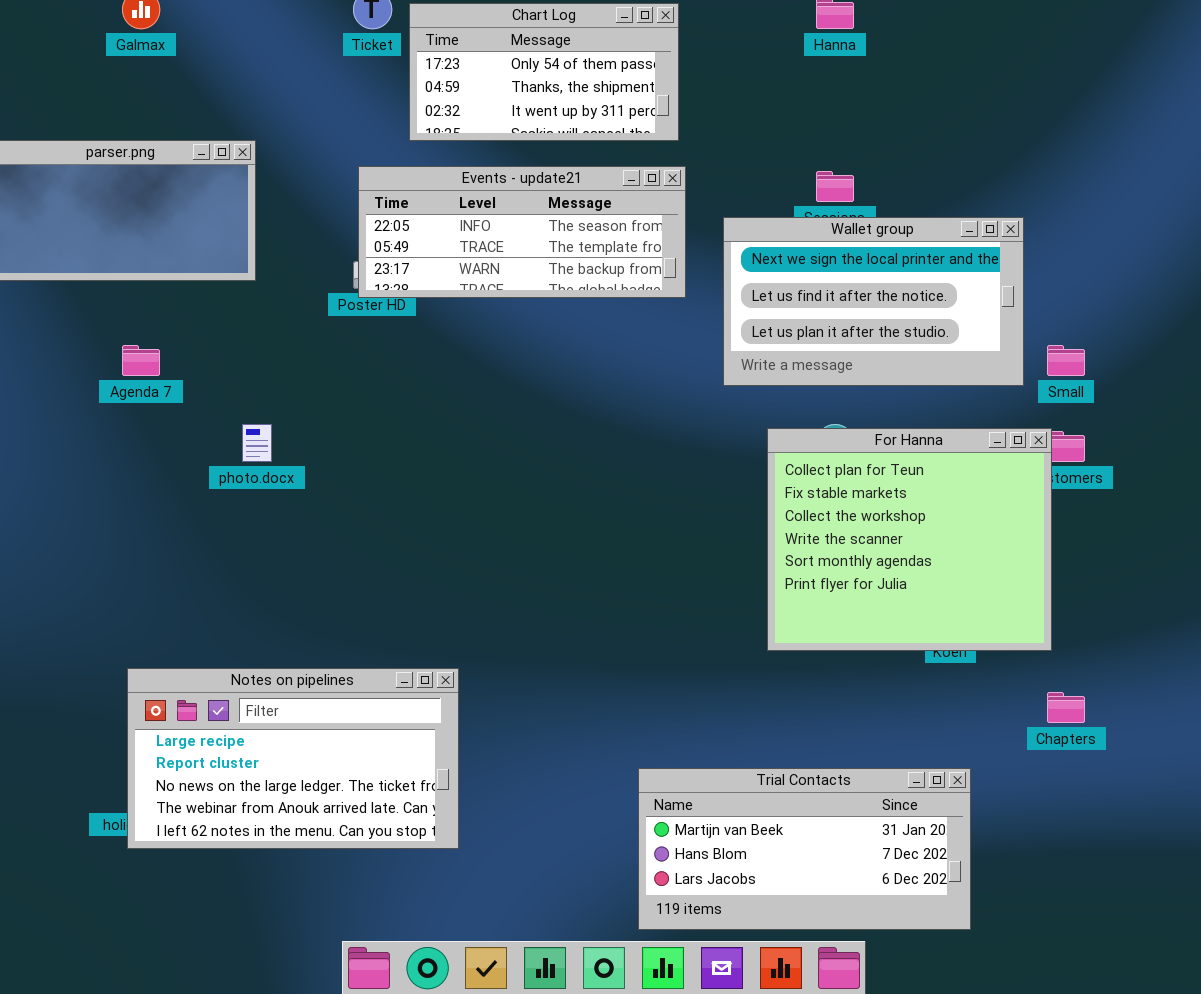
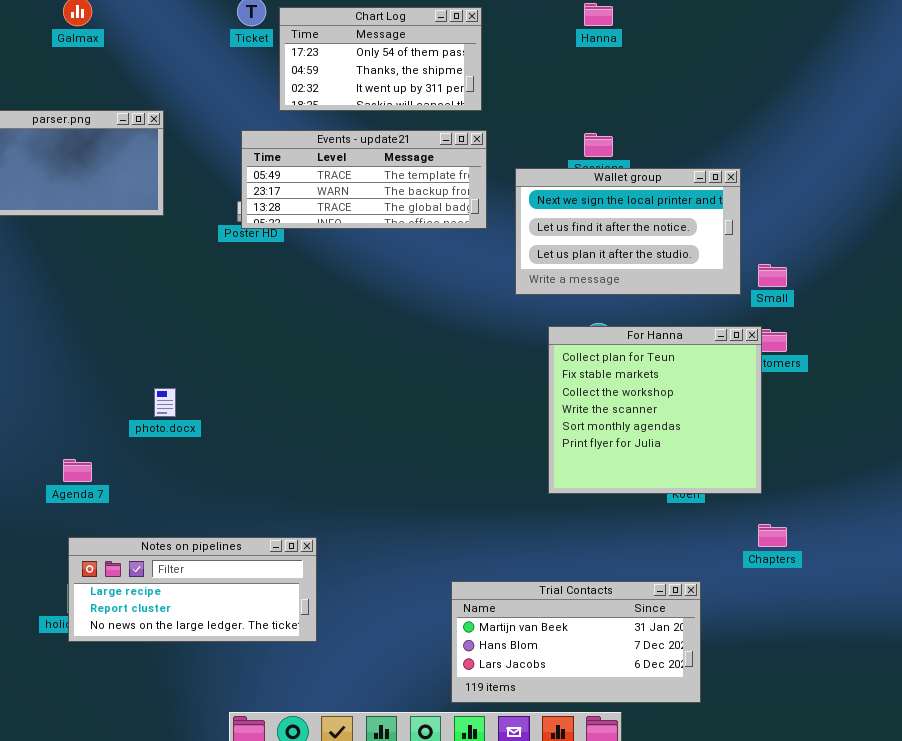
Events - update21: [358,166,686,298] -> [241,130,487,229], scrolled down 1 row
Agenda 7: [122,345,160,376] -> [63,459,92,482], moved
photo.docx: [242,424,272,462] -> [154,388,176,417], moved
Notes on pipelines: [127,668,459,849] -> [68,537,317,642], resized

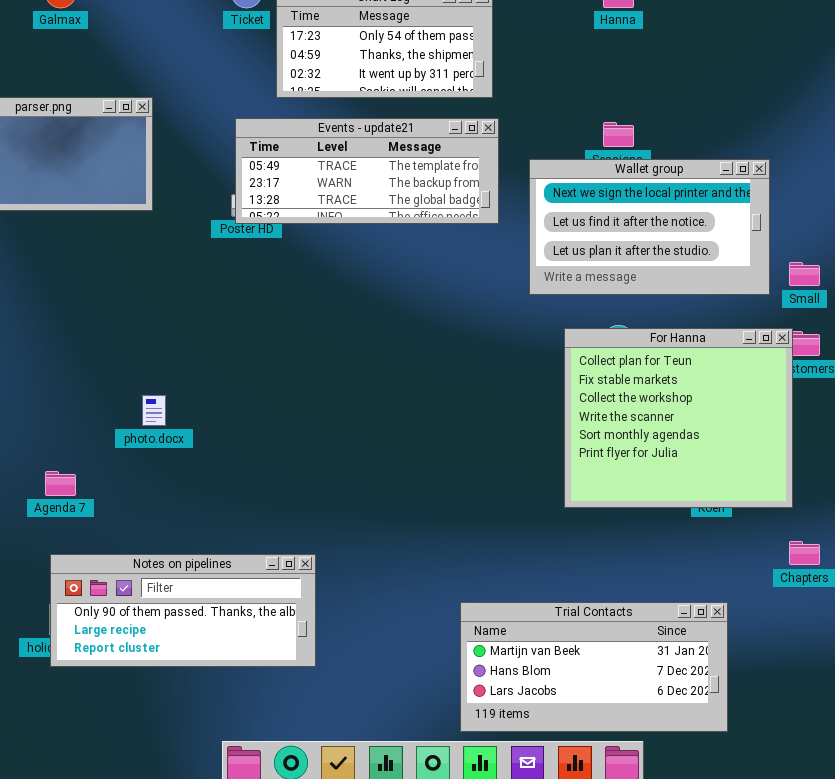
Notes on pipelines: [68,537,317,642] -> [50,554,316,667], scrolled up 1 row

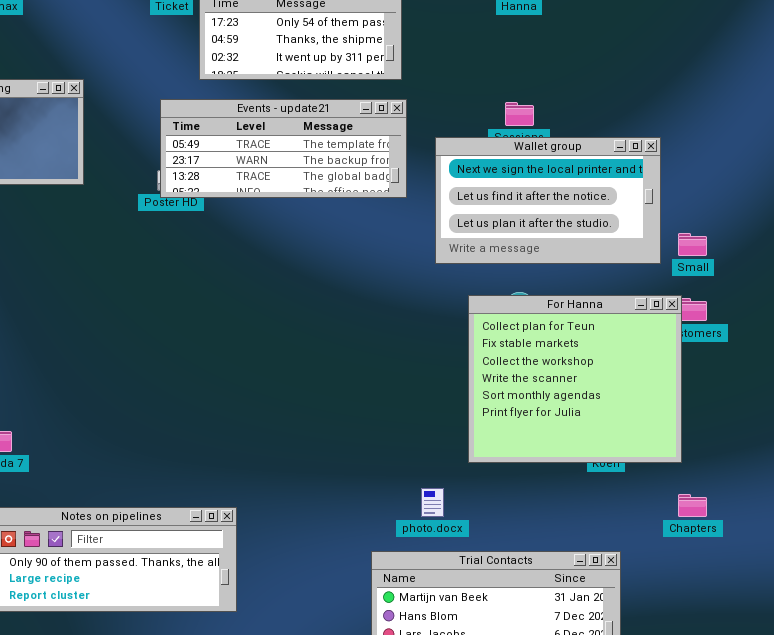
photo.docx: [142,395,166,426] -> [421,488,444,517], moved

